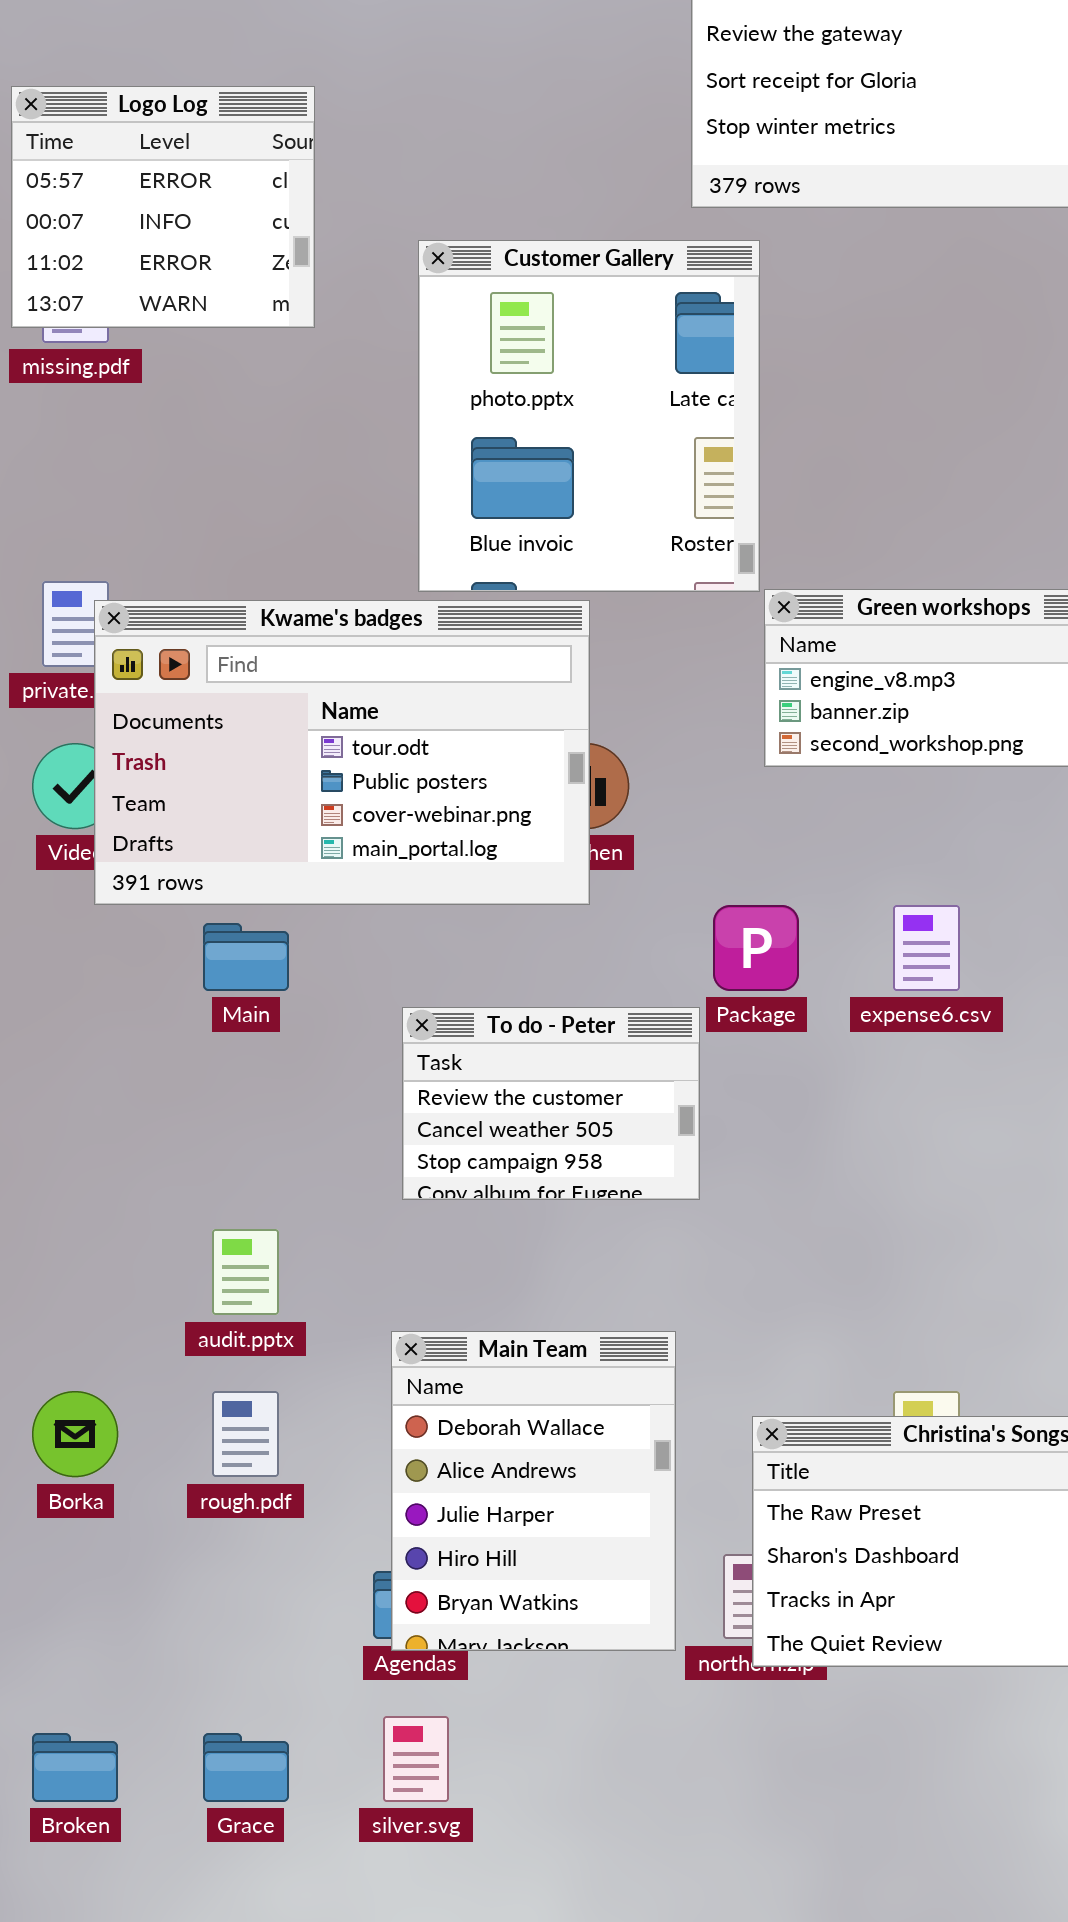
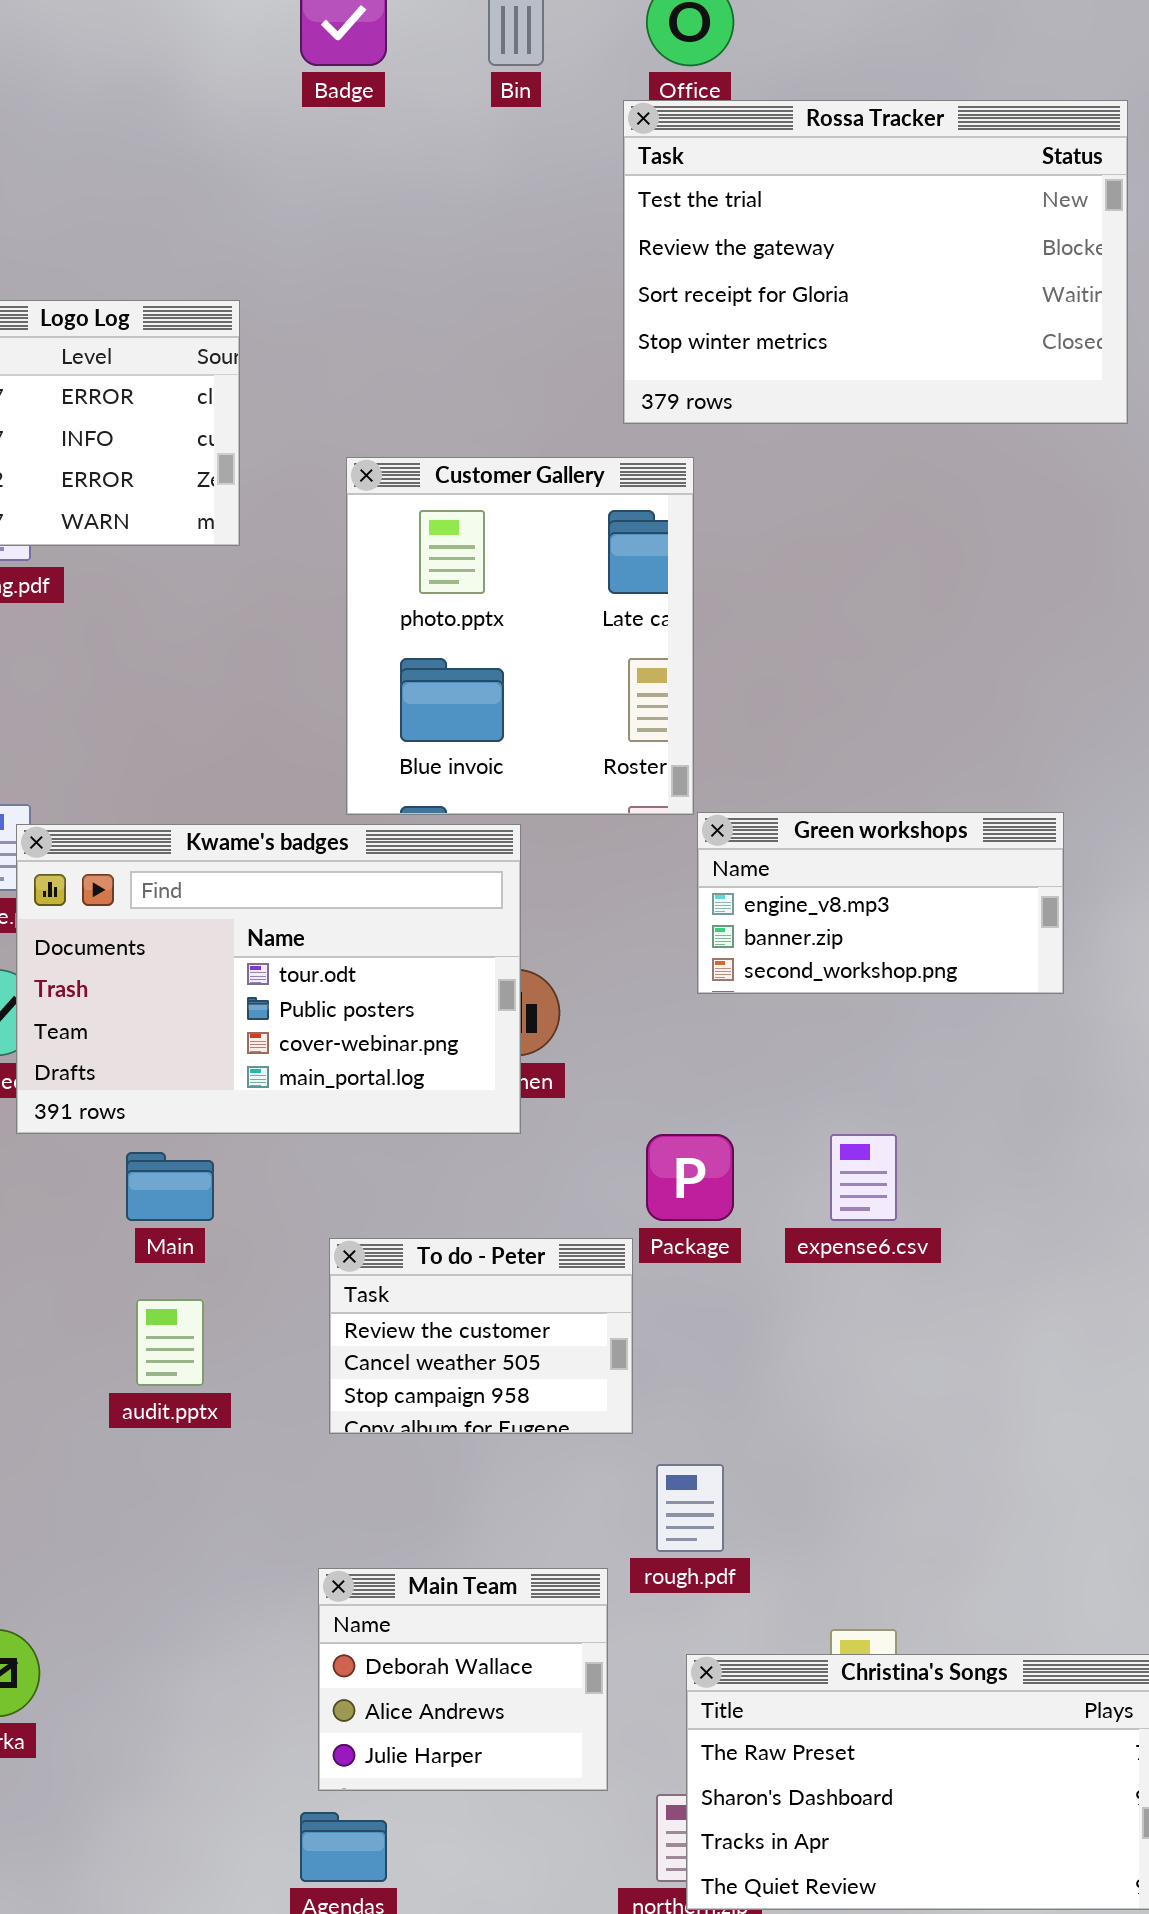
audit.pptx: [212,1229,279,1315] -> [136,1299,204,1386], moved
Main Team: [391,1331,676,1651] -> [318,1568,608,1791], resized
rough.pdf: [212,1391,279,1477] -> [656,1464,724,1552], moved

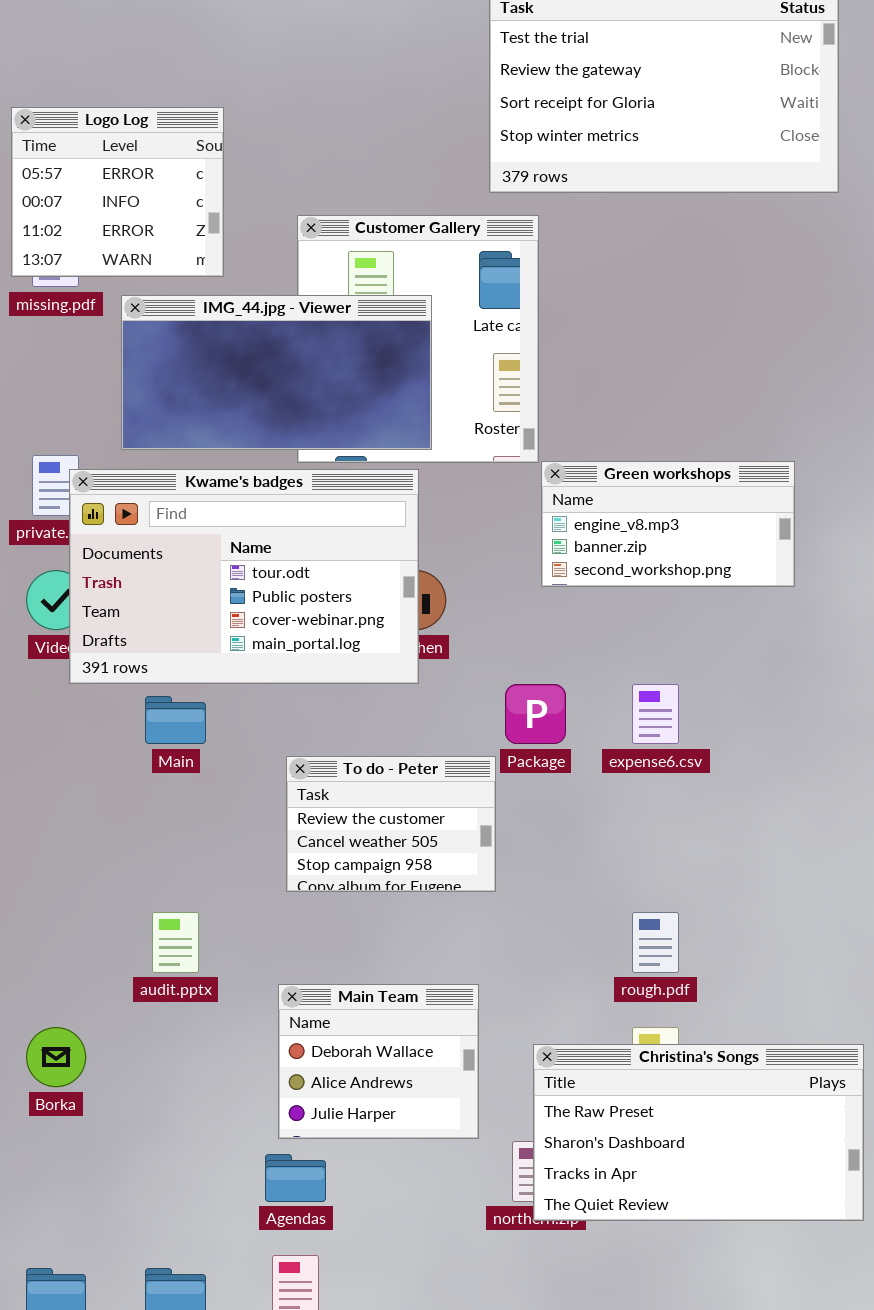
IMG_44.jpg - Viewer: none -> [121,295,432,450], opened
audit.pptx: [136,1299,204,1386] -> [152,912,199,973], moved
rough.pdf: [656,1464,724,1552] -> [632,912,679,973], moved

